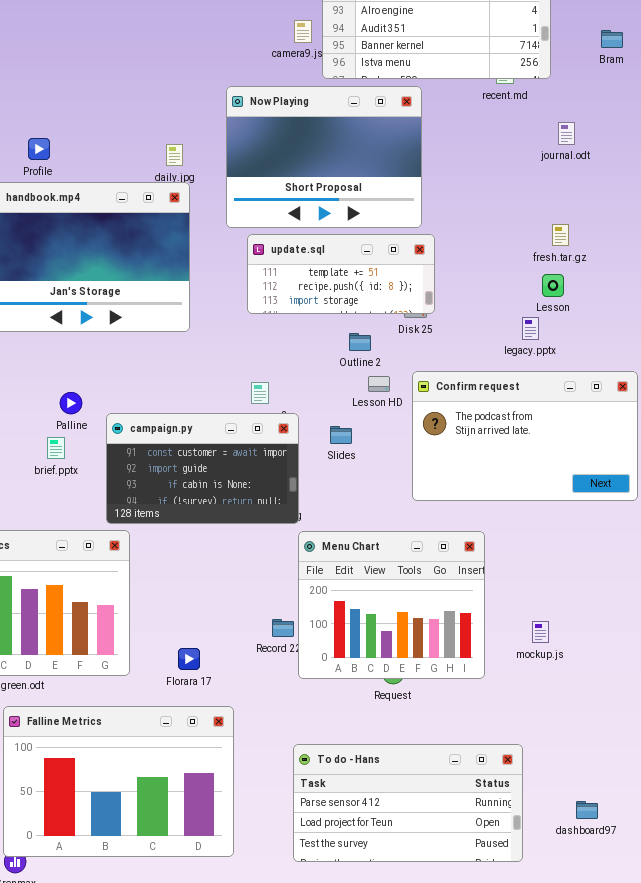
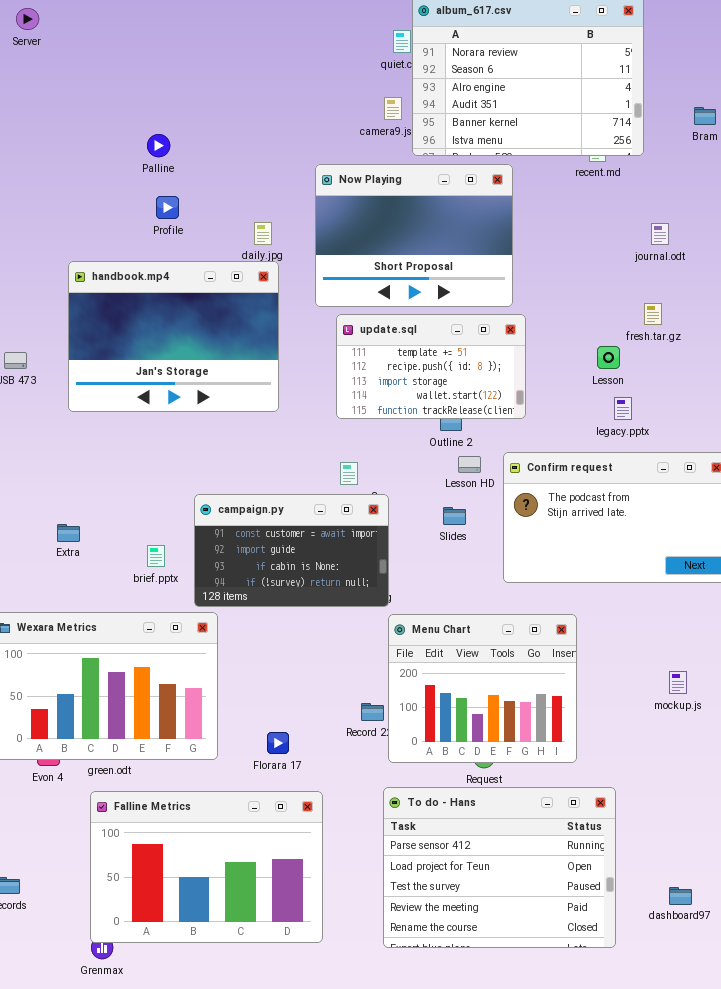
journal.odt: [558,122,575,145] -> [651,223,669,245], moved
Profile: [28,138,50,160] -> [156,196,179,219], moved
update.sql: [247,234,435,314] -> [336,314,526,419], resized
Lesson: [542,274,564,297] -> [597,346,620,369], moved
Palline: [60,392,82,414] -> [147,134,170,157], moved
Slides: [330,426,352,444] -> [443,507,466,525], moved
brief.pptx: [47,437,65,459] -> [147,545,165,567], moved
mockup.js: [532,621,549,643] -> [669,671,687,694], moved
To do - Hans: [293,744,523,862] -> [383,787,616,948], resized

